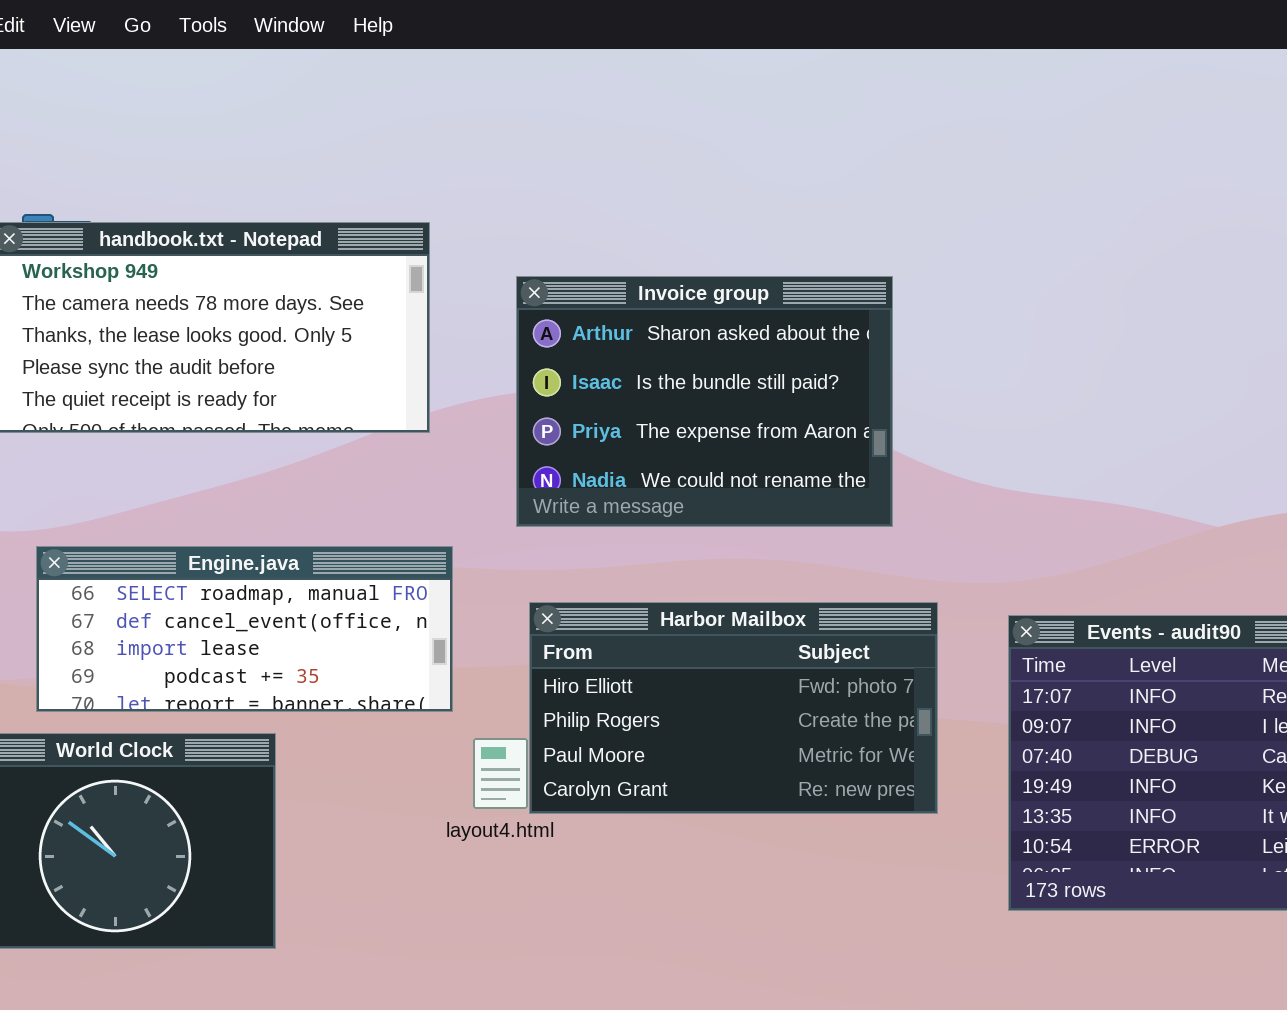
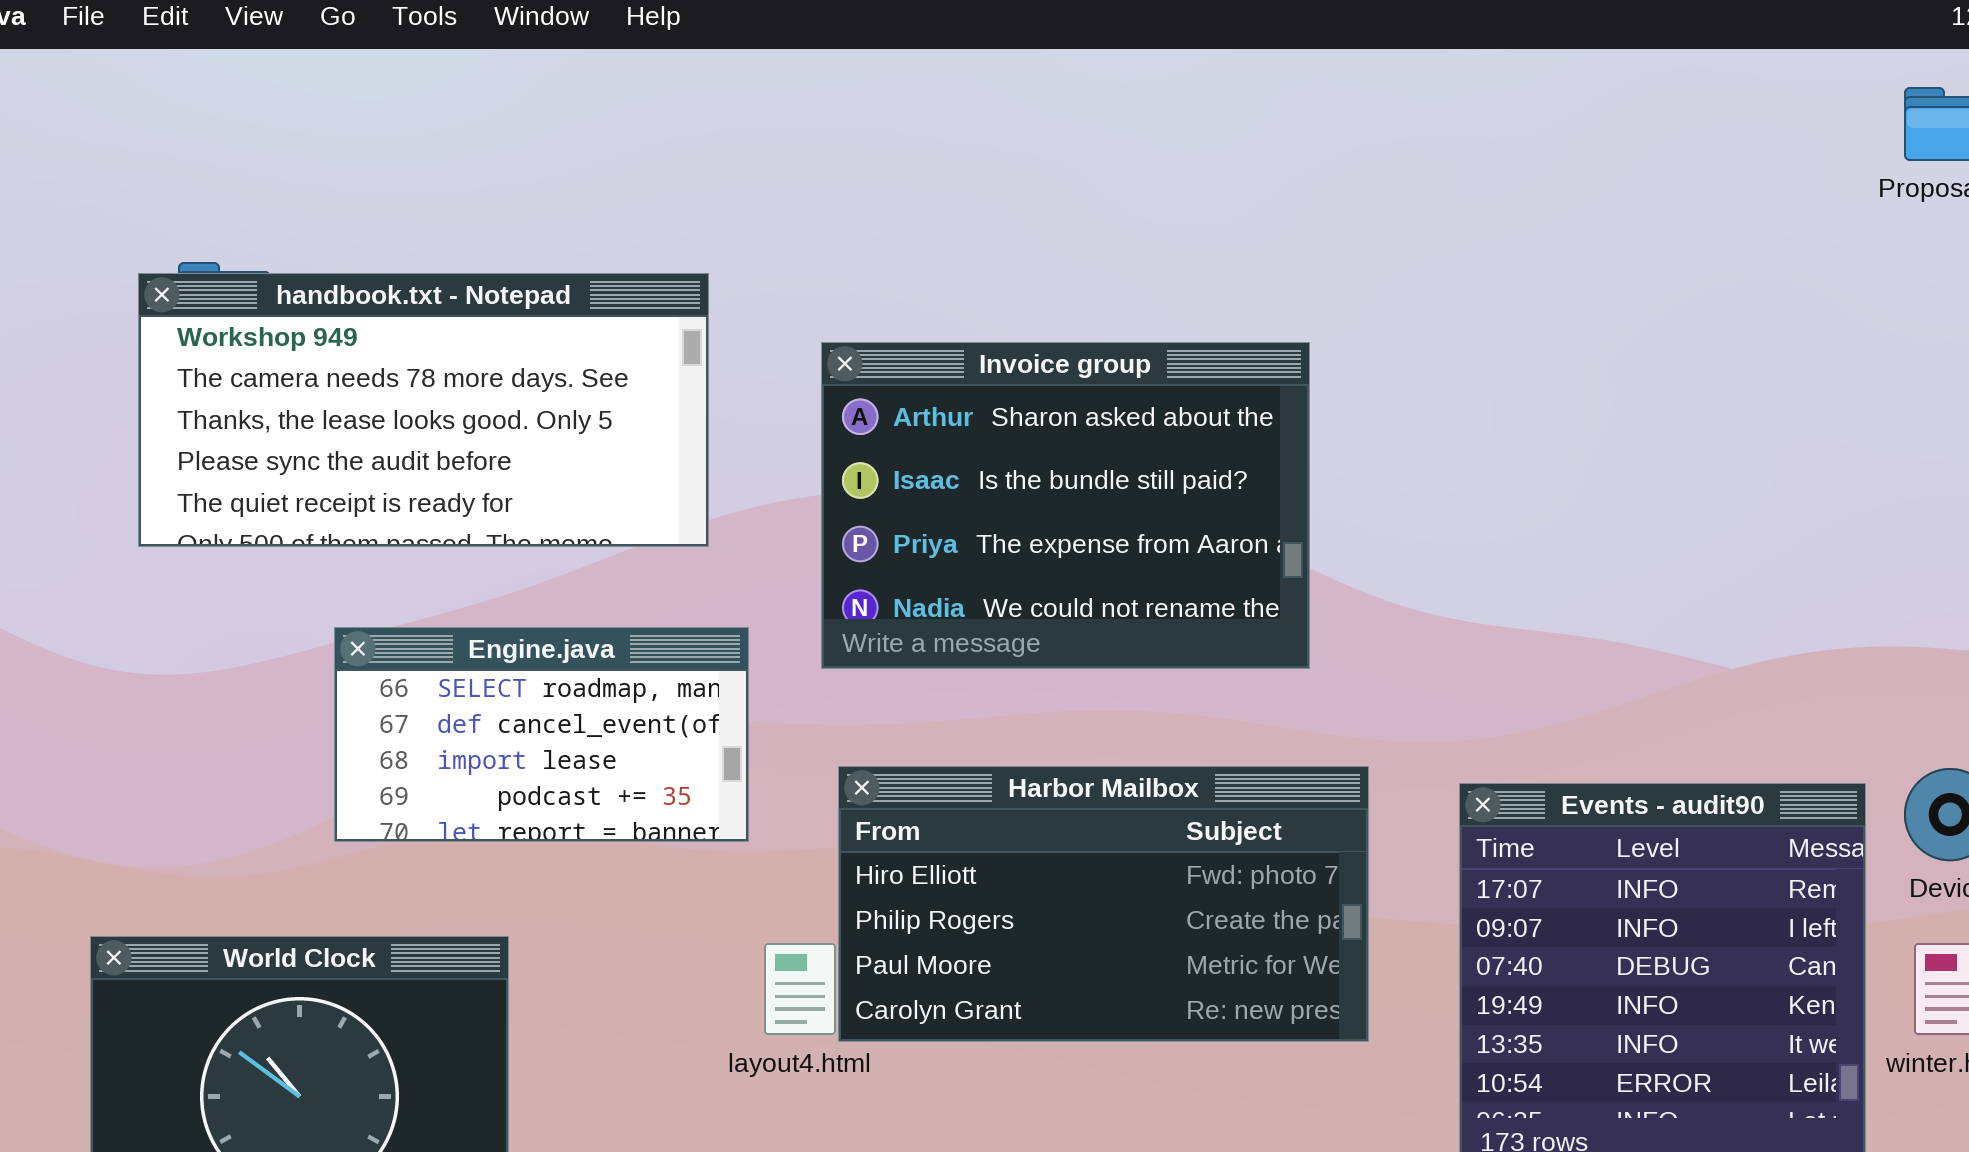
Engine.java: [36,546,453,712] -> [334,627,749,842], moved, resized

